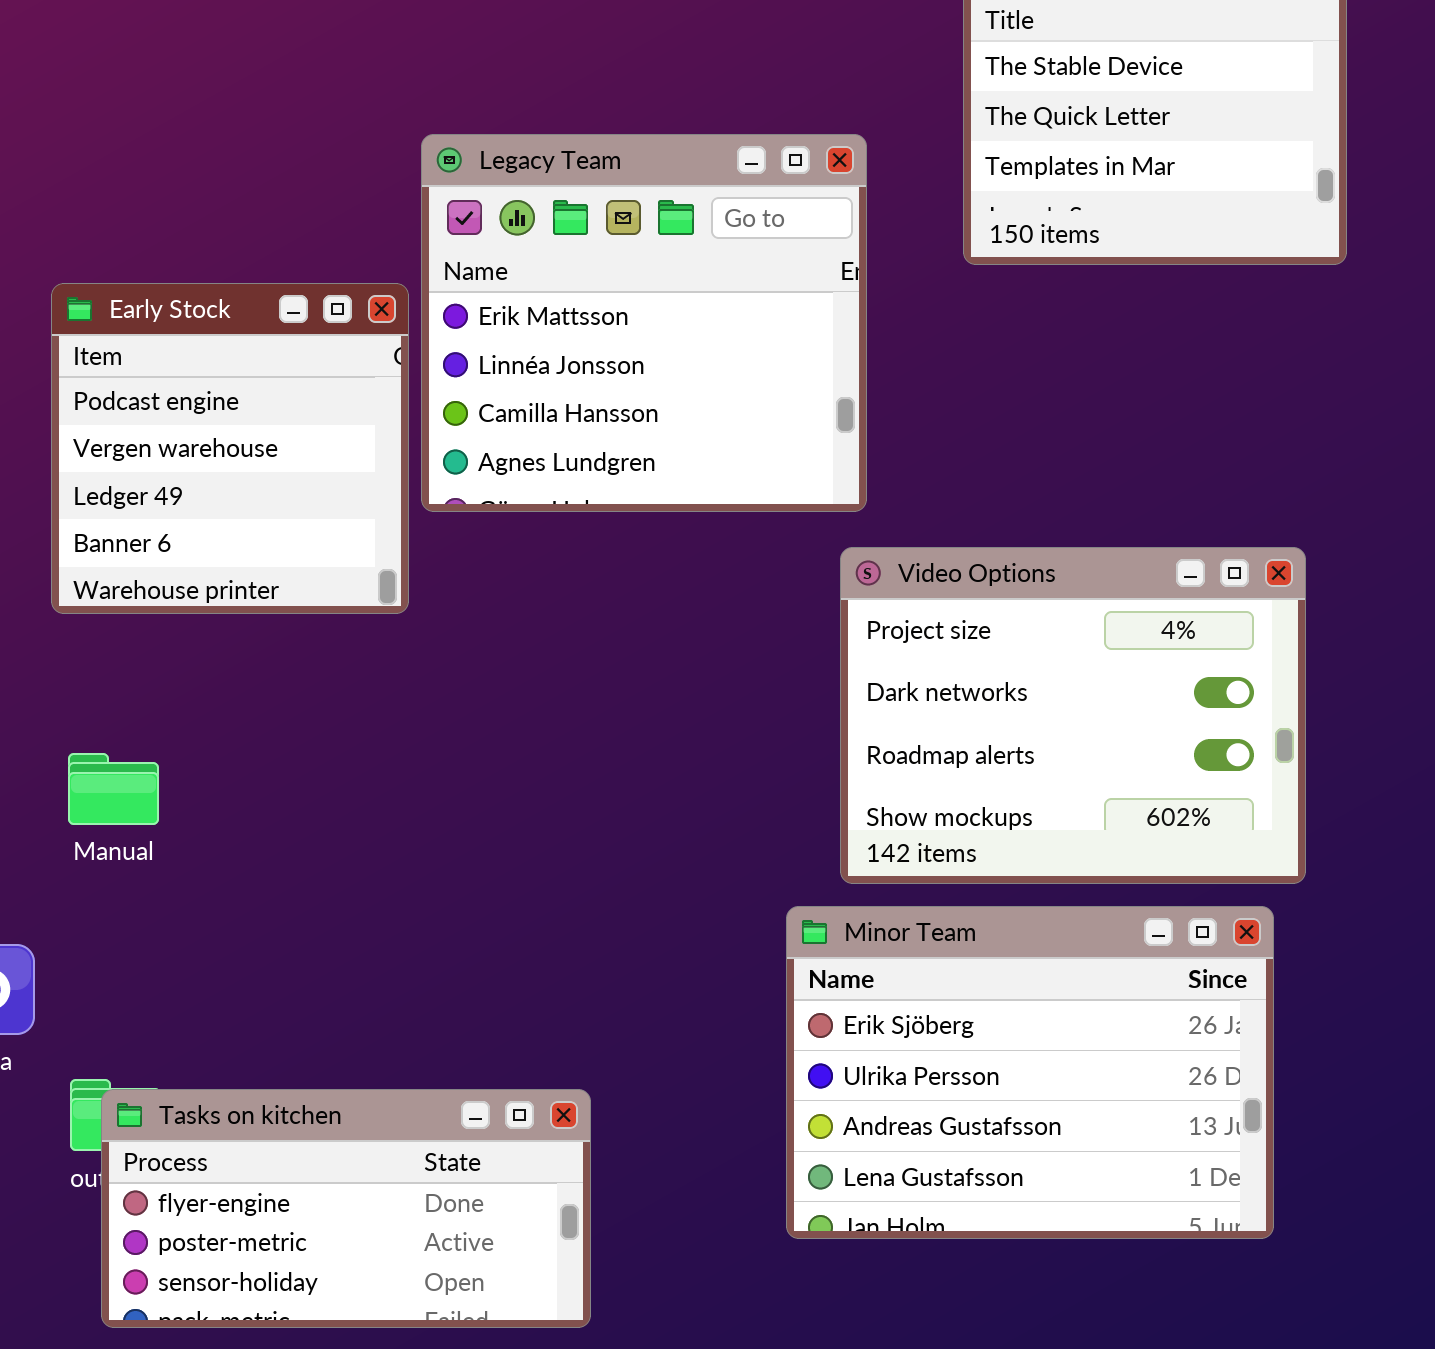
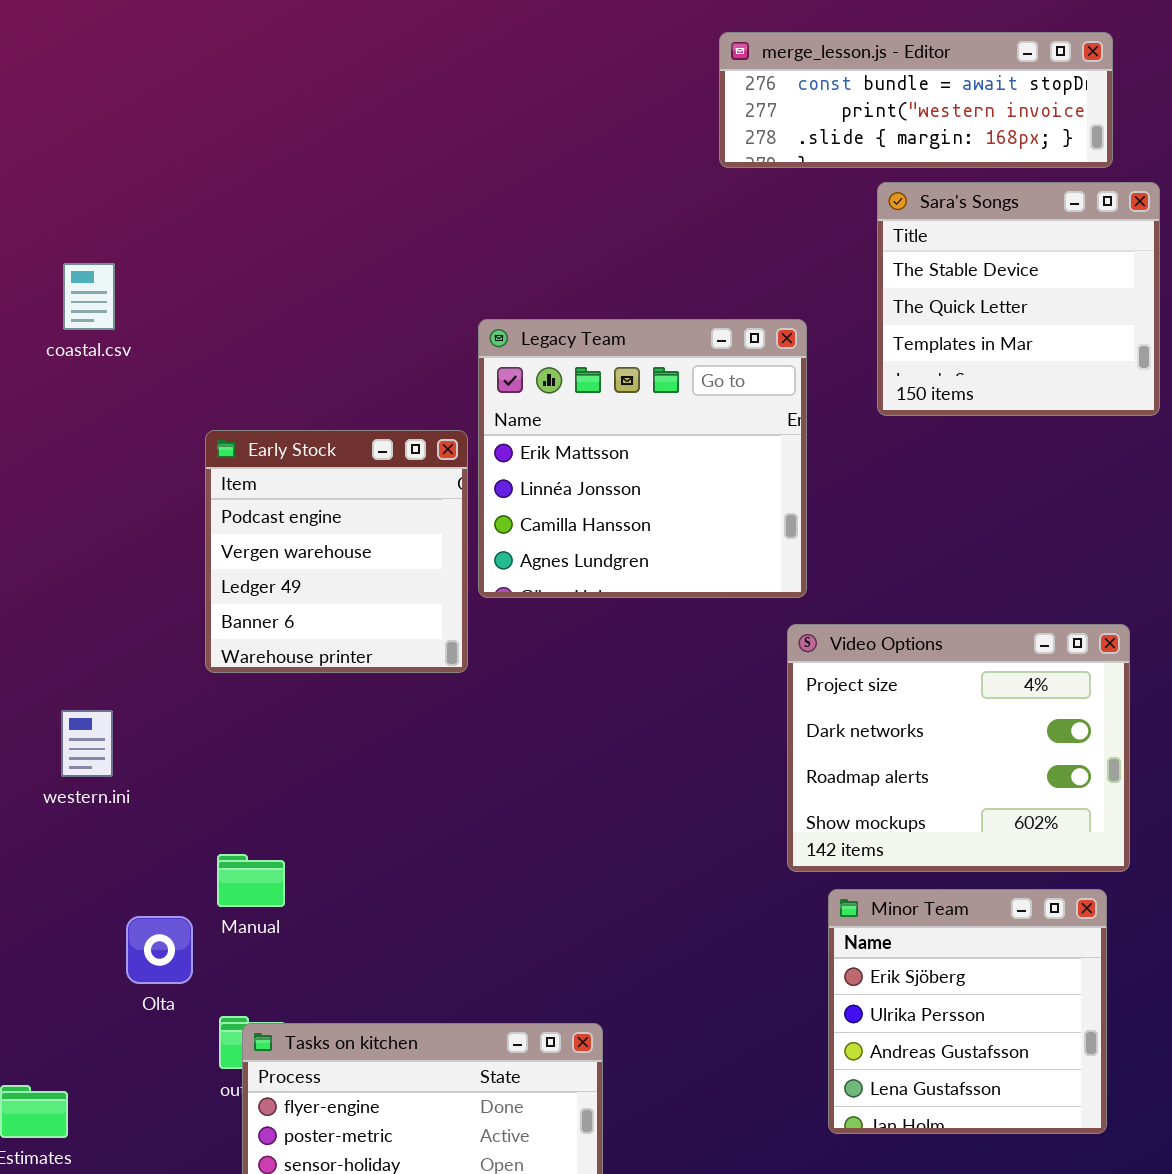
Manual: [68,753,159,825] -> [217,854,285,907], moved
Minor Team: [786,906,1274,1239] -> [828,889,1107,1134], resized

